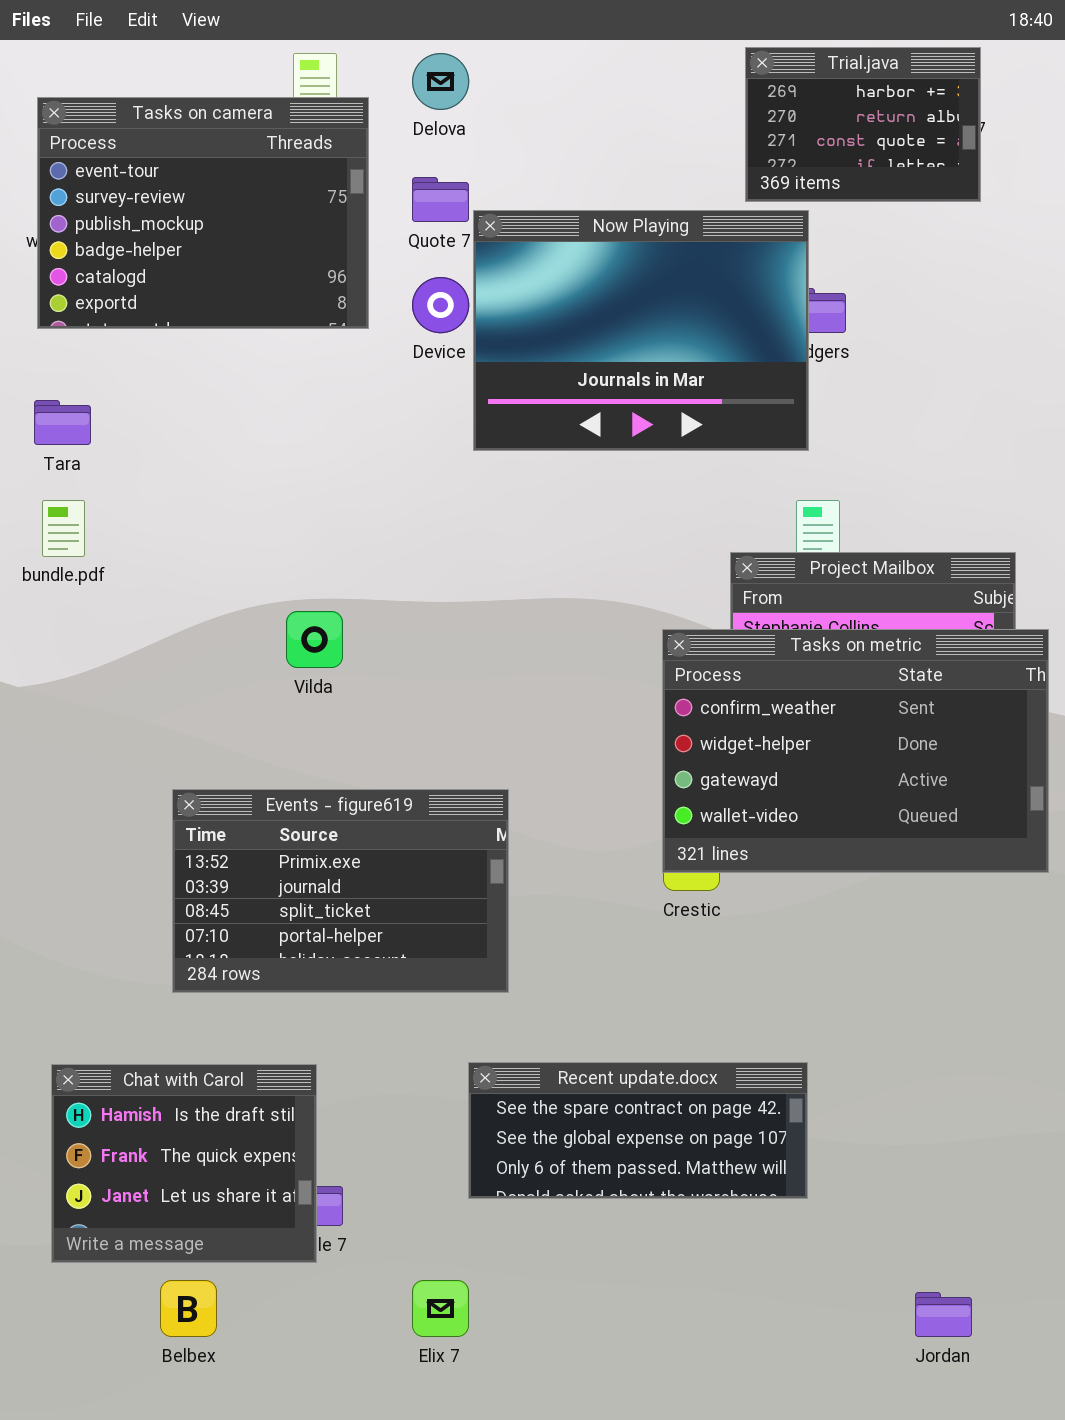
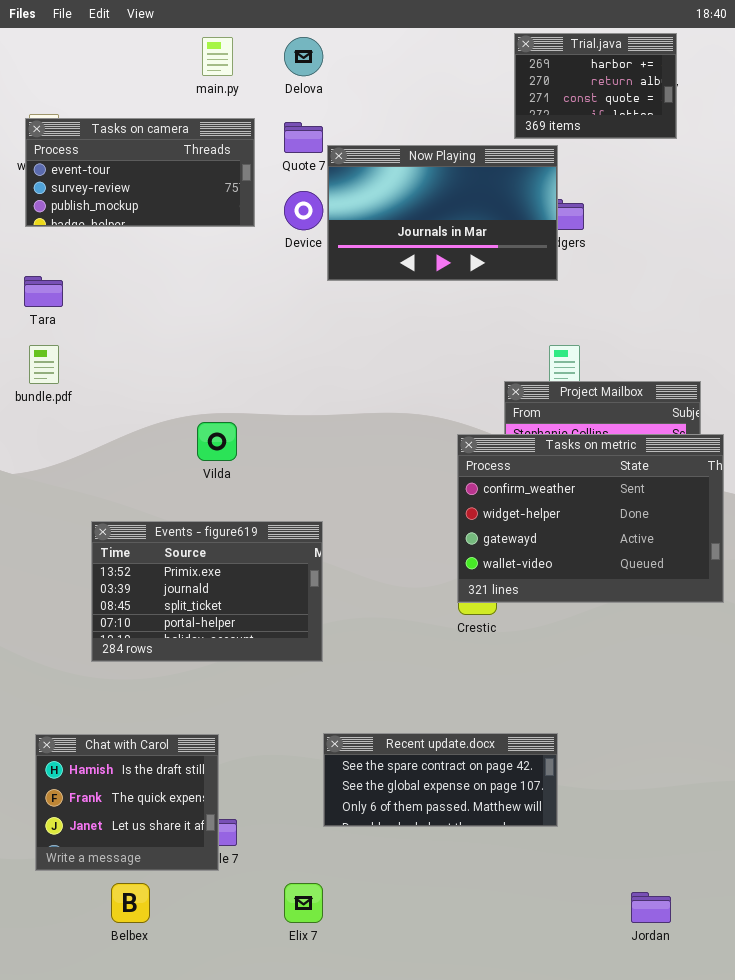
Tasks on camera: [37,97,369,329] -> [25,118,255,227], resized
Now Playing: [473,210,809,451] -> [327,145,558,281], resized
Events - figure619: [172,789,509,993] -> [91,521,323,662], moved

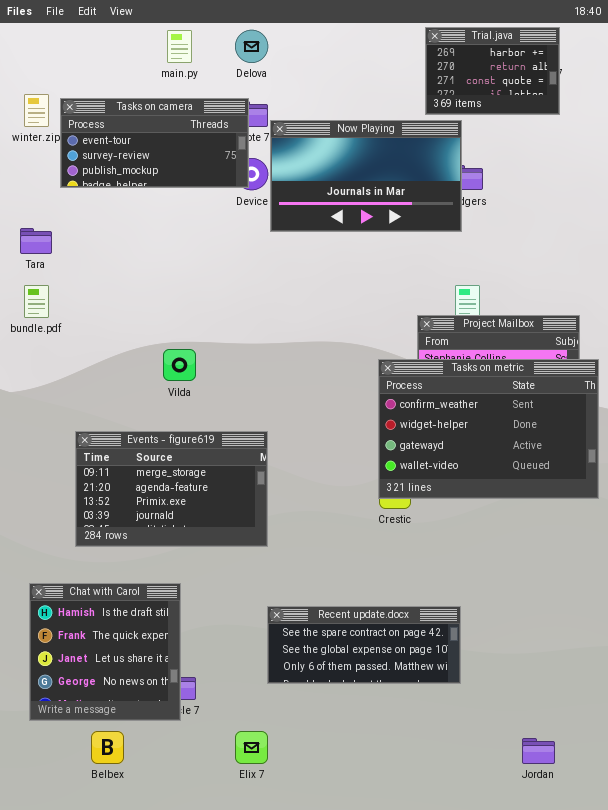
Tasks on camera: [25,118,255,227] -> [60,98,249,188], moved
Events - figure619: [91,521,323,662] -> [75,431,268,547], scrolled up 2 rows
Chat with Carol: [35,734,219,871] -> [29,583,181,721], resized

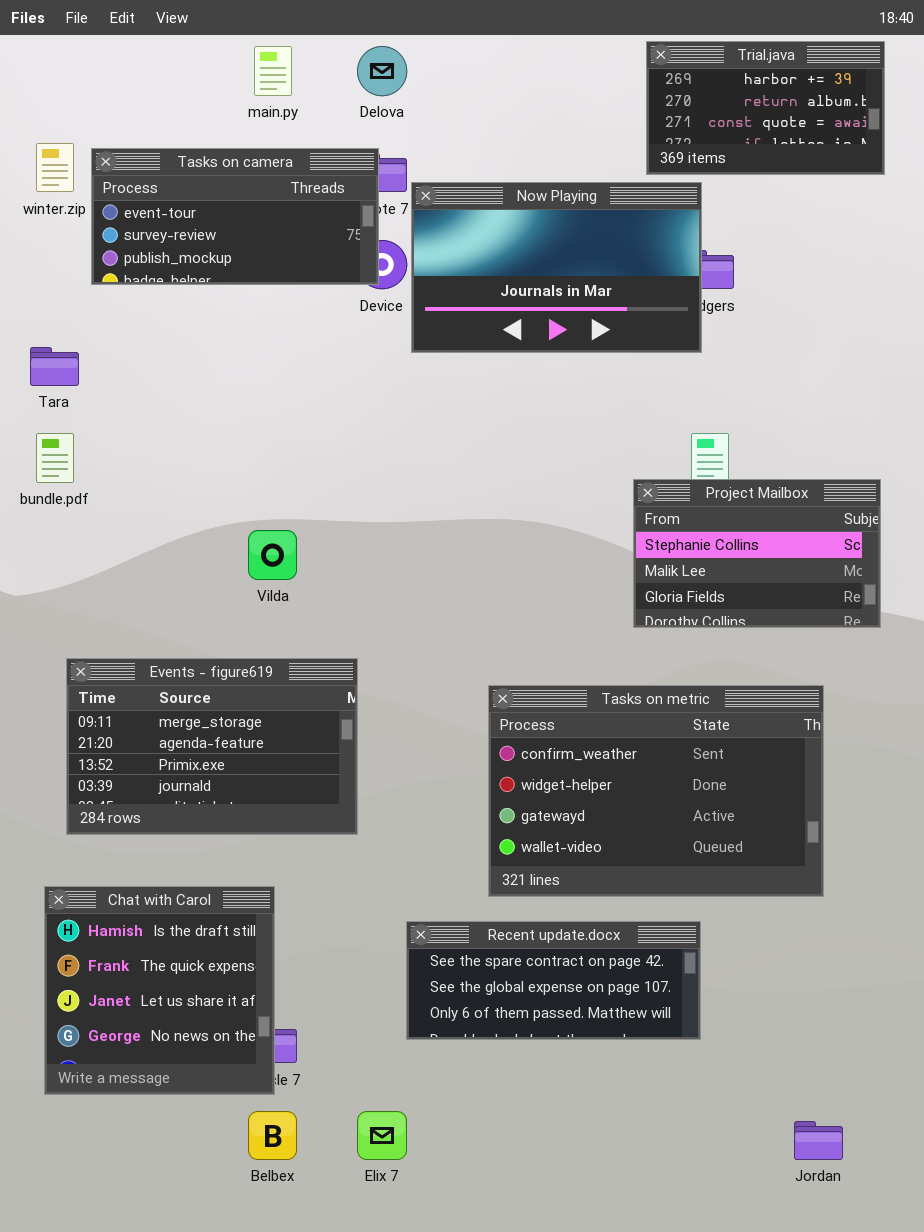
Trial.java: [425,27,560,115] -> [646,41,885,175], resized
Tasks on metric: [378,359,599,499] -> [488,685,824,897], moved
Events - figure619: [75,431,268,547] -> [66,658,358,835], moved
Belbex: [91,731,124,764] -> [248,1111,297,1160], moved

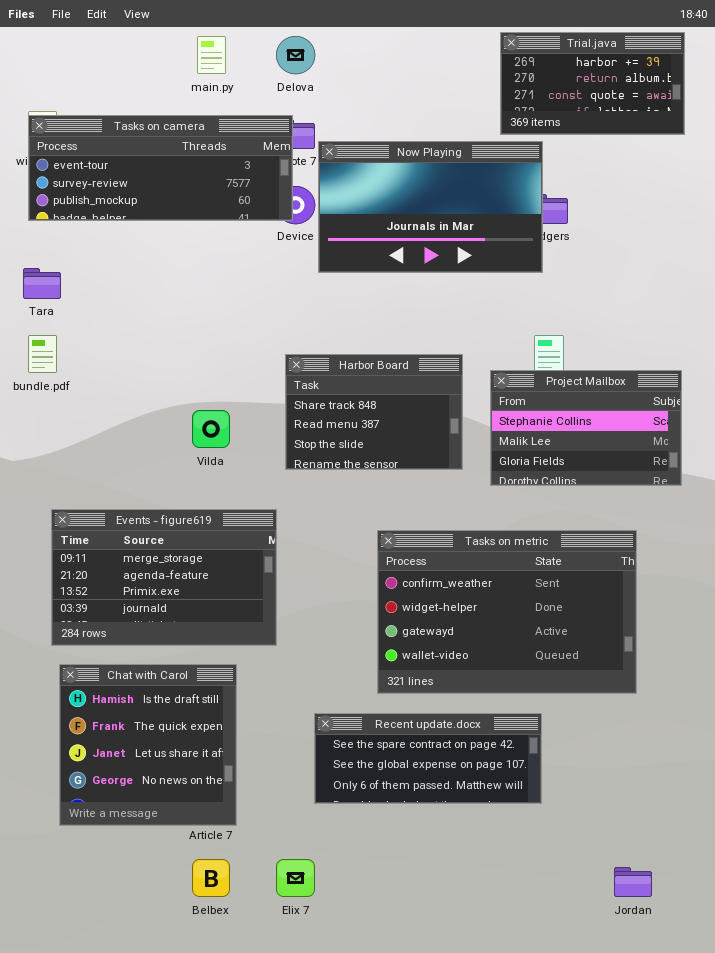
Tasks on camera: [91,148,379,285] -> [28,115,293,221], resized
Harbor Board: none -> [285,354,463,470], opened
Chat with Carol: [44,886,275,1095] -> [59,664,237,826], moved

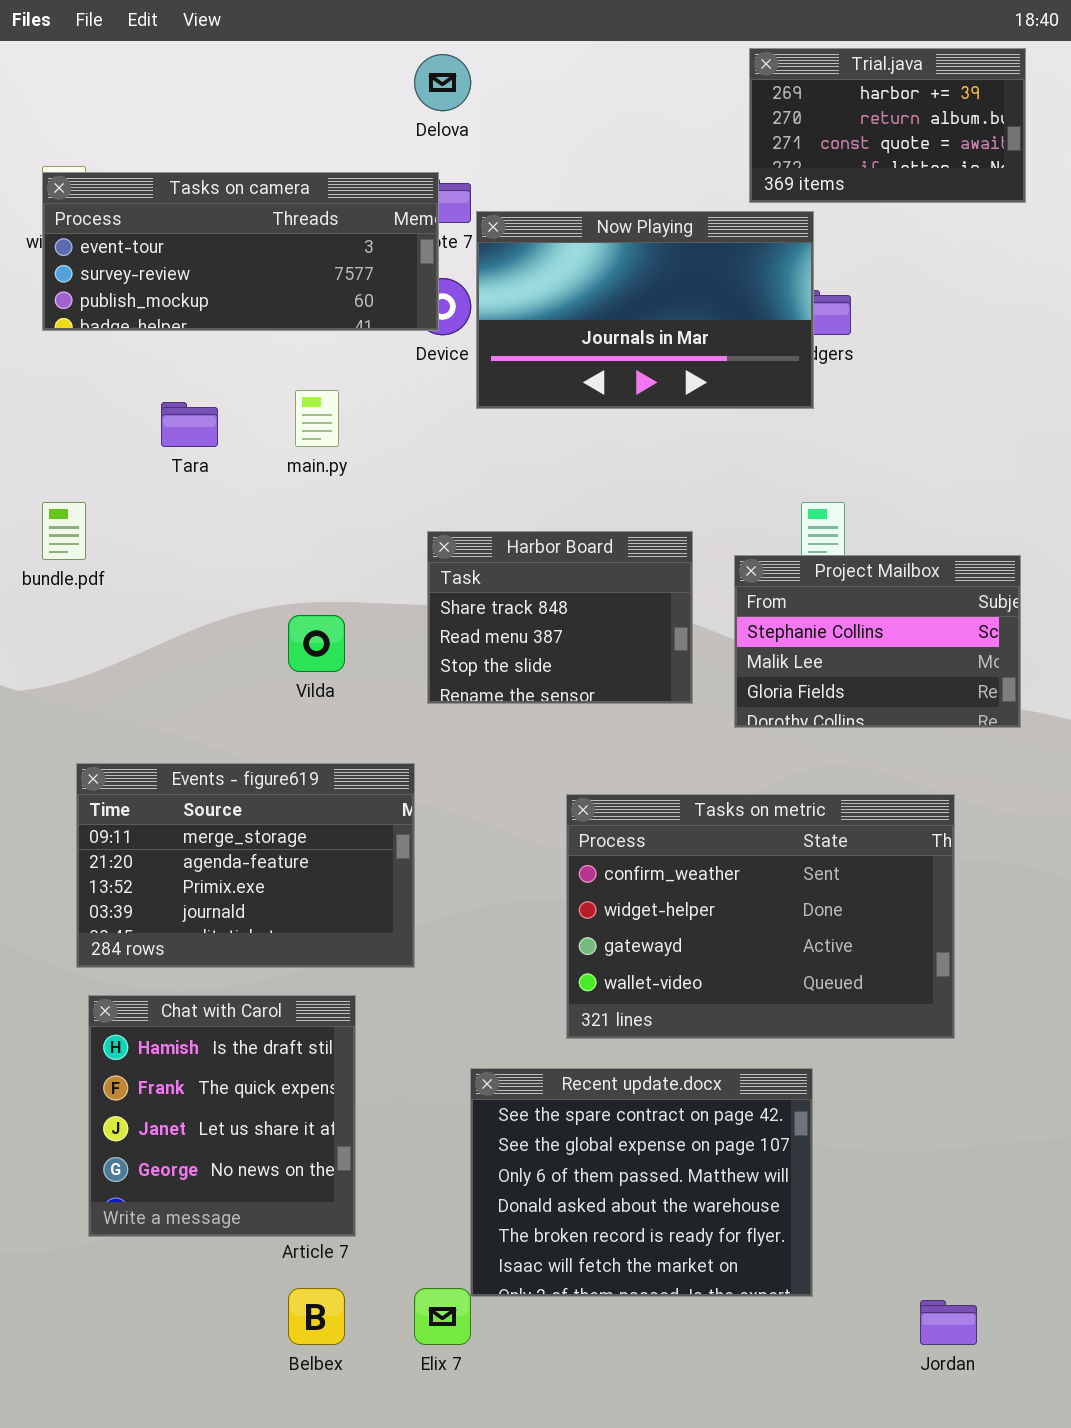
main.py: [197,36,226,74] -> [295,390,339,447], moved
Tara: [23,268,61,299] -> [161,402,218,447], moved
Recent update.docx: [314,713,542,804] -> [470,1068,813,1297], resized

